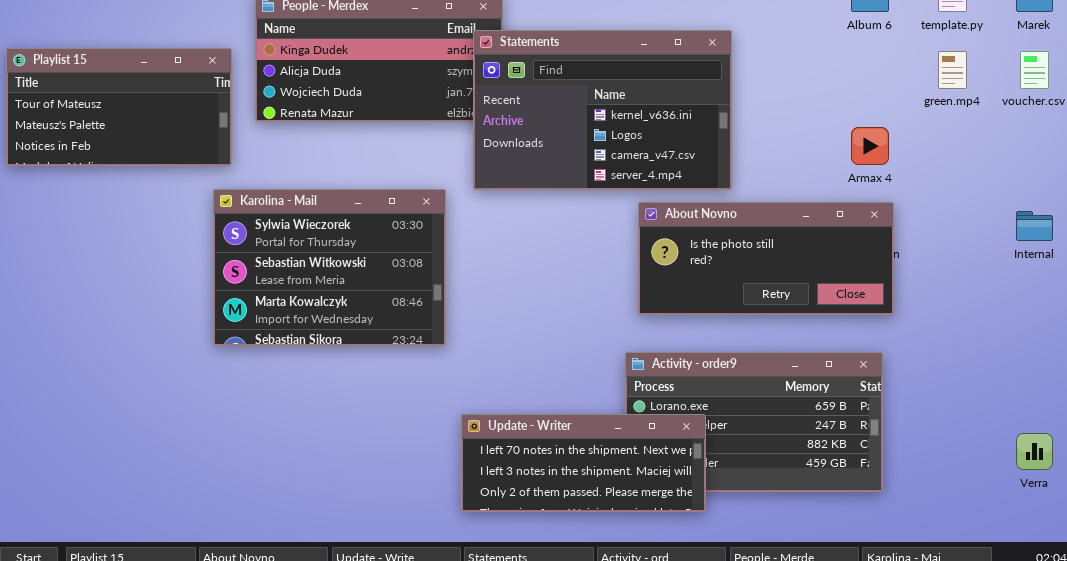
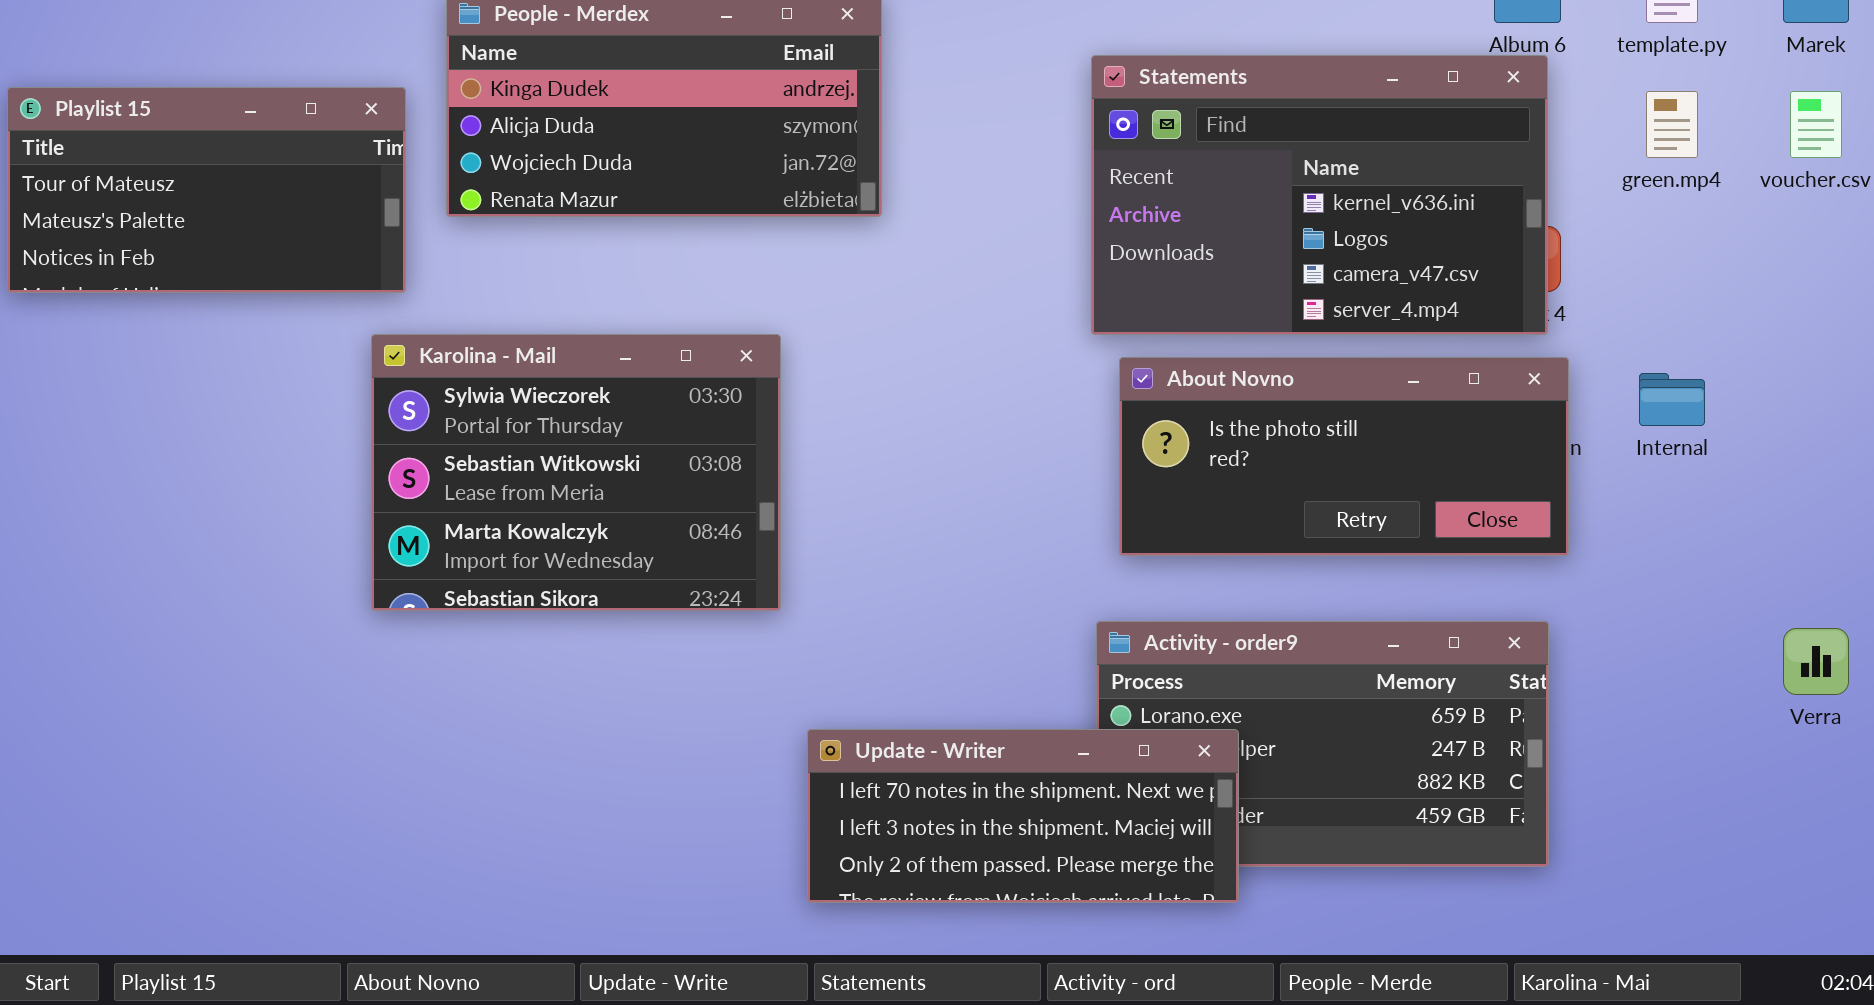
Statements: [473,30,732,190] -> [1091,55,1548,335], moved
Internal: [1016,211,1053,241] -> [1639,373,1705,426], moved
Verra: [1016,433,1053,470] -> [1783,628,1849,695], moved

